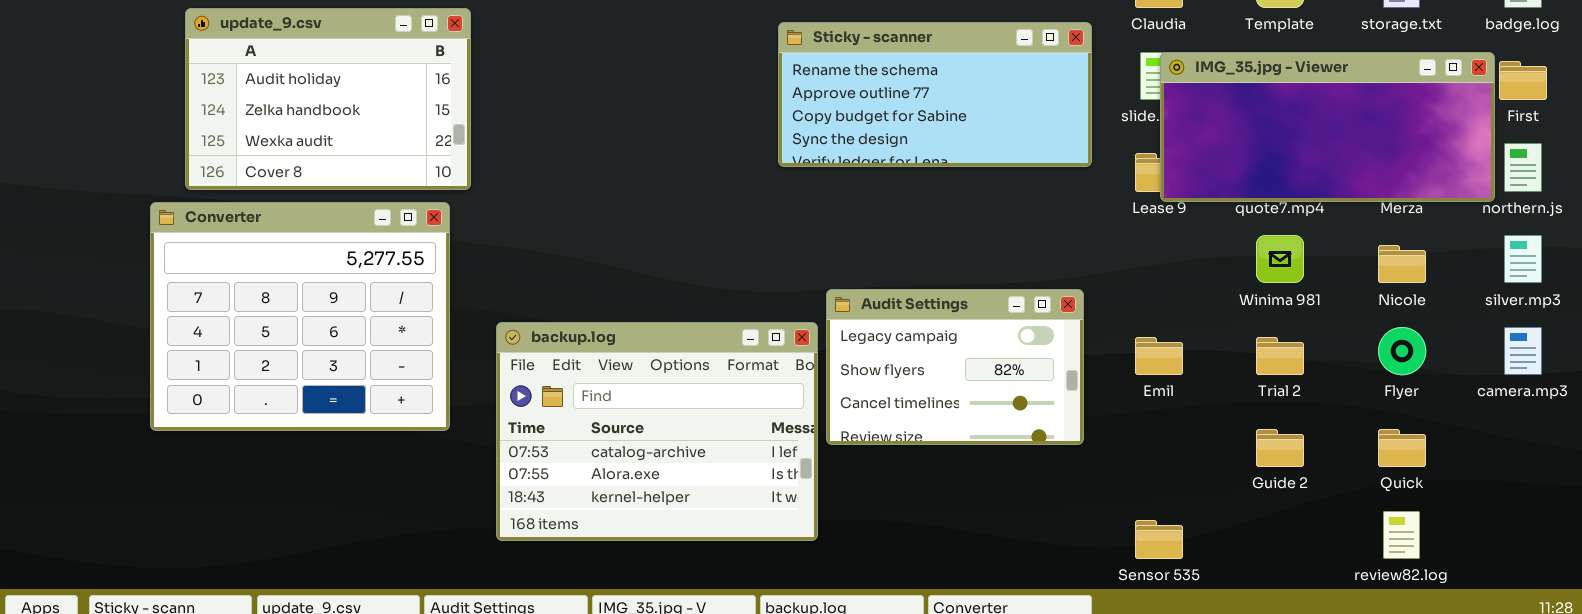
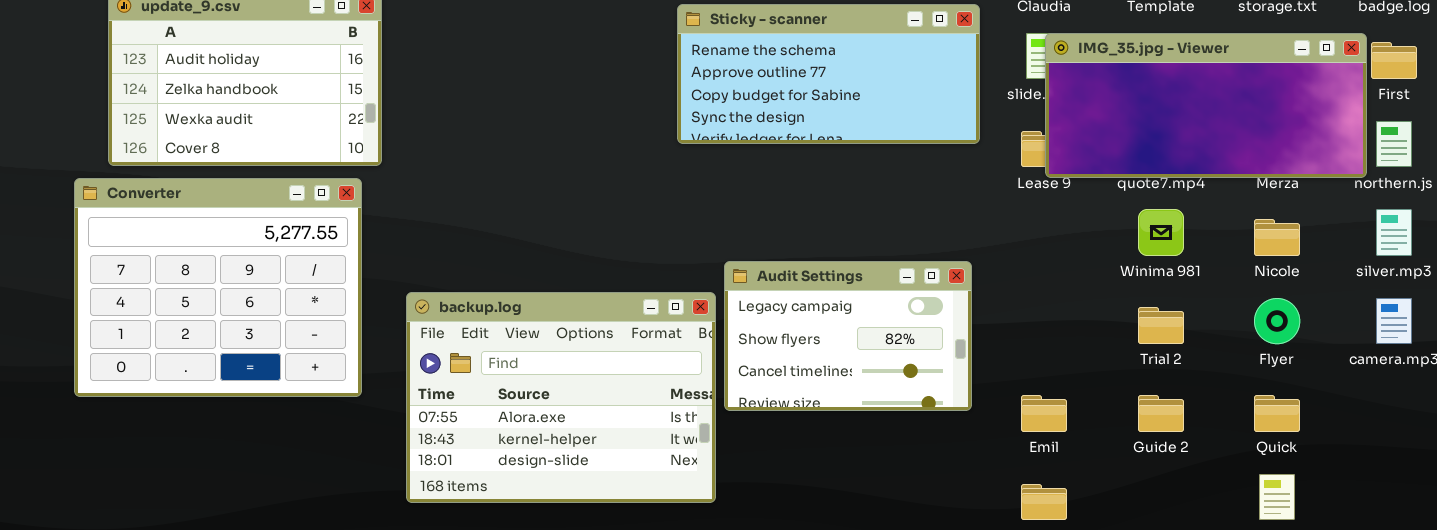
backup.log: [496,322,818,541] -> [406,292,716,503], scrolled down 1 row
Emil: [1135,337,1183,375] -> [1021,395,1067,432], moved

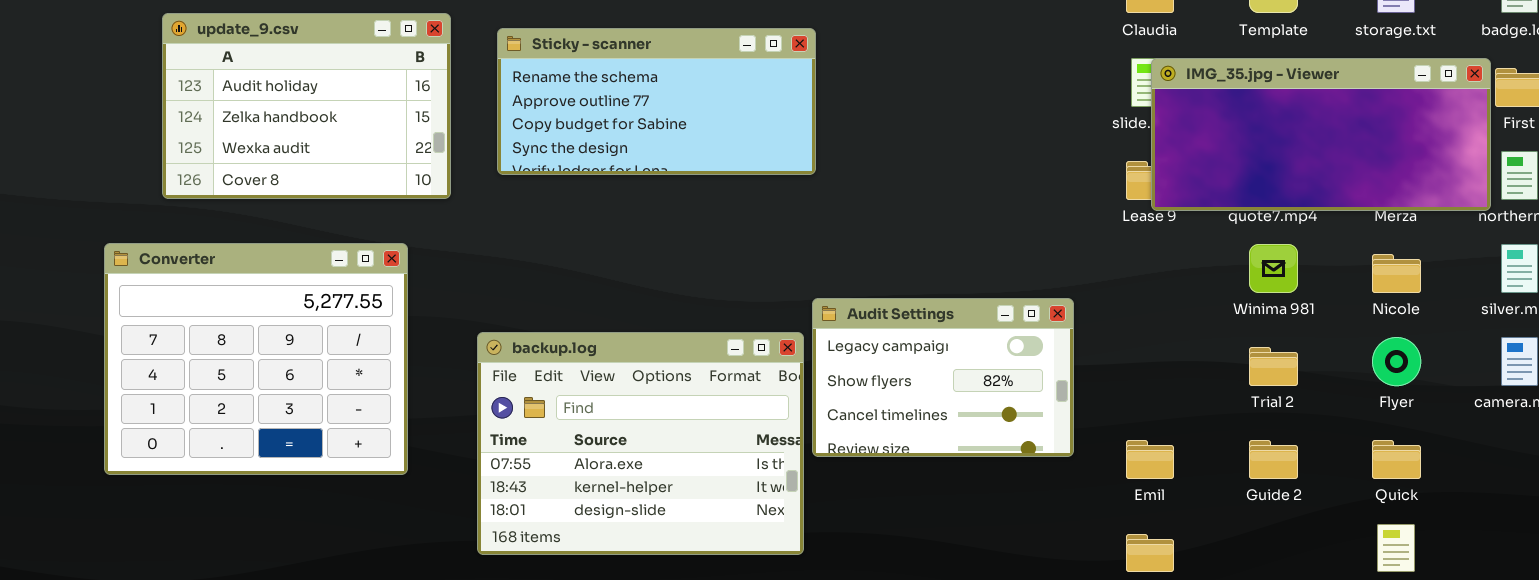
Sticky - scanner: [677,4,980,144] -> [497,28,816,175], moved
Converter: [74,178,362,397] -> [104,243,408,475], moved

